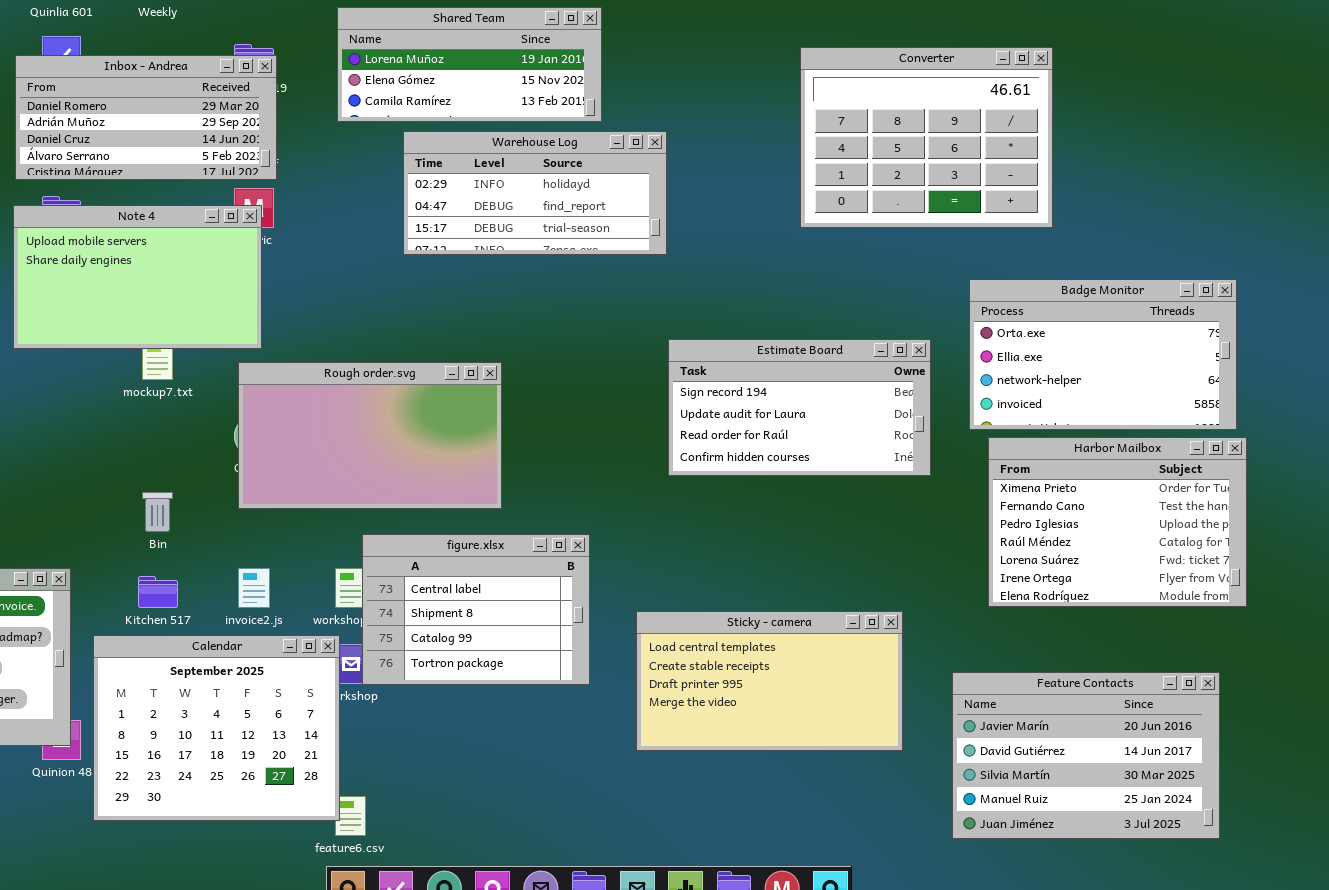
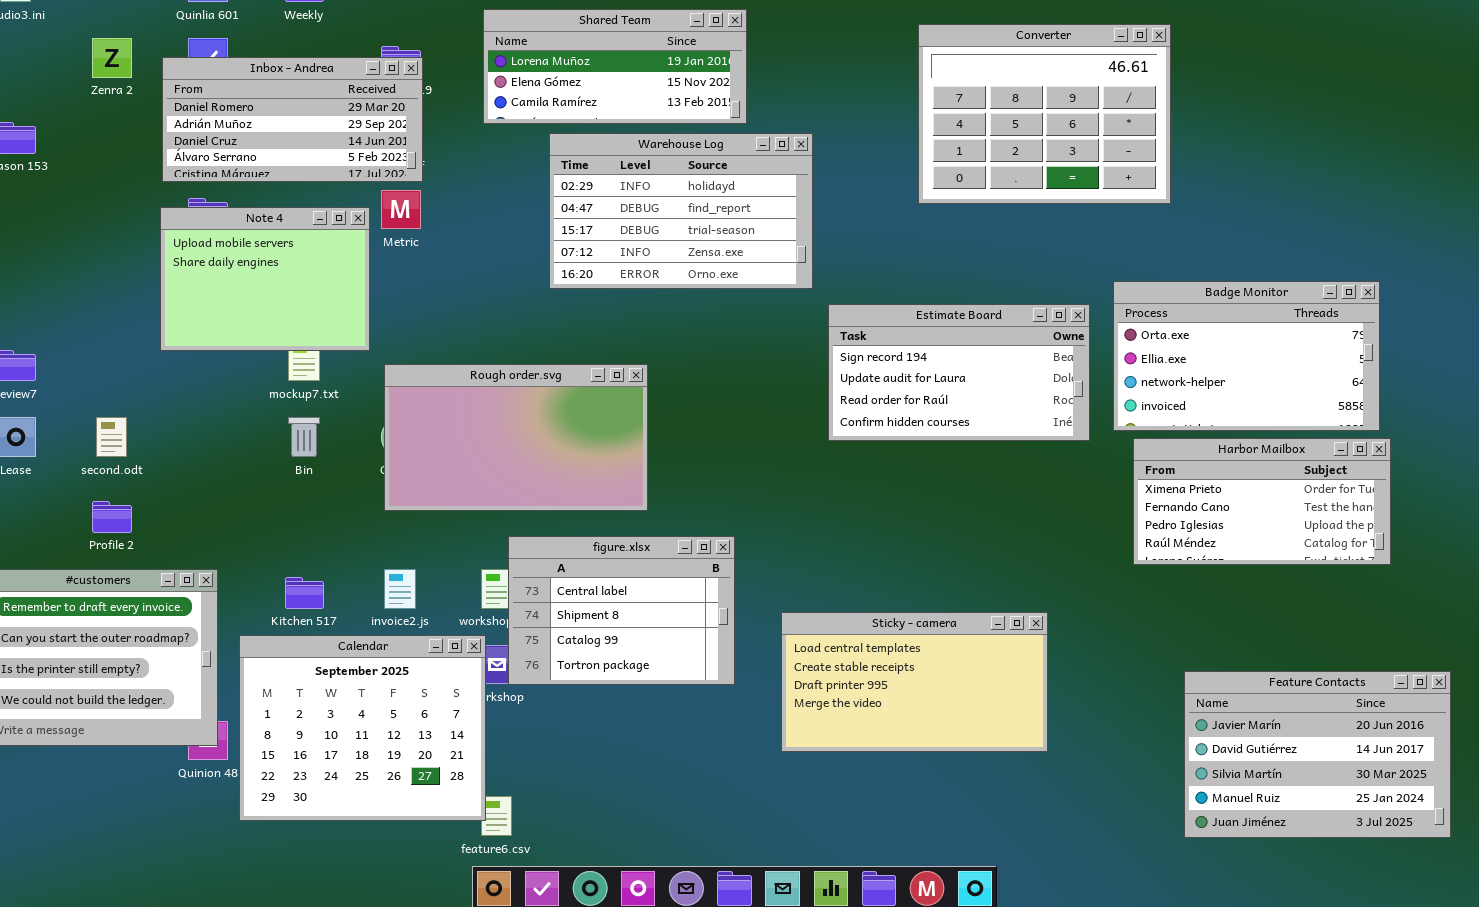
Converter: [800,47,1053,228] -> [918,24,1171,204], moved
Warehouse Log: [403,131,667,255] -> [549,133,813,289], resized
Note 4: [13,205,262,349] -> [160,207,370,351], resized
Estimate Board: [668,339,931,476] -> [828,304,1090,441], moved
Harbor Mailbox: [988,437,1247,607] -> [1133,438,1391,565], resized
Bin: [142,492,173,532] -> [288,417,320,457], moved
Feature Contacts: [952,672,1220,839] -> [1184,671,1451,838], moved

